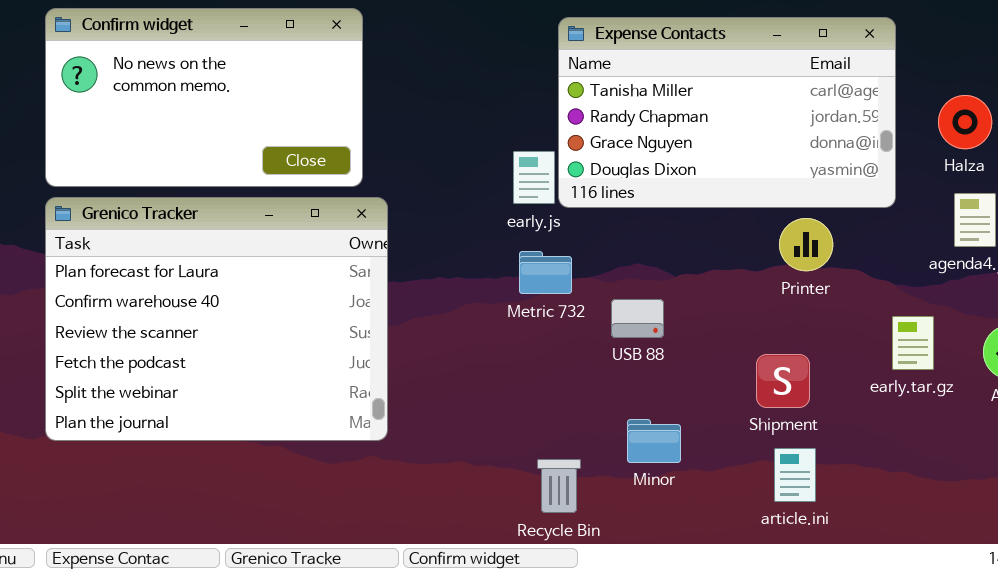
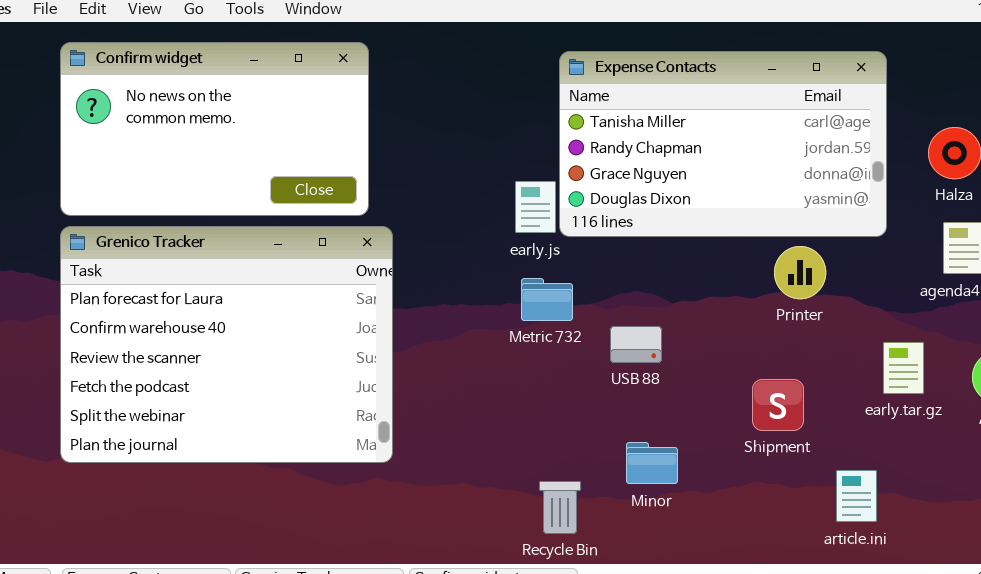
article.ini: [774,448,816,502] -> [836,470,877,522], moved

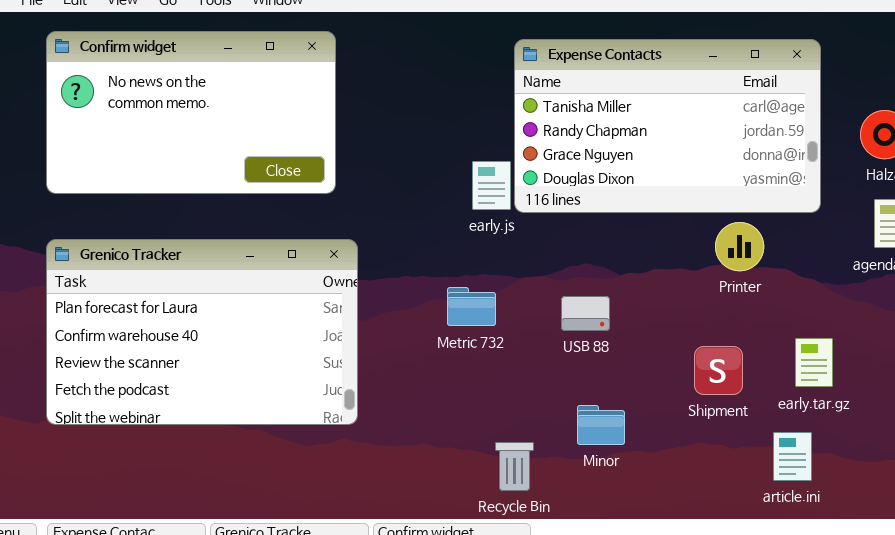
Grenico Tracker: [60,226,393,463] -> [46,239,358,425], resized
Metric 732: [521,278,573,321] -> [447,287,496,326], moved
early.tar.gz: [883,342,924,394] -> [795,338,833,387], moved

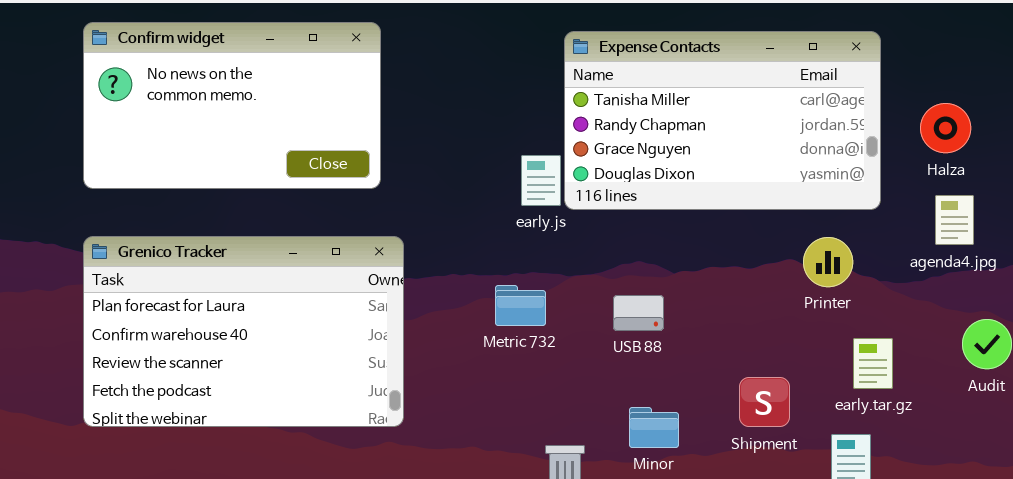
Printer: [715,222,764,271] -> [803,237,853,287], moved
Shipment: [694,346,743,395] -> [739,377,790,427], moved

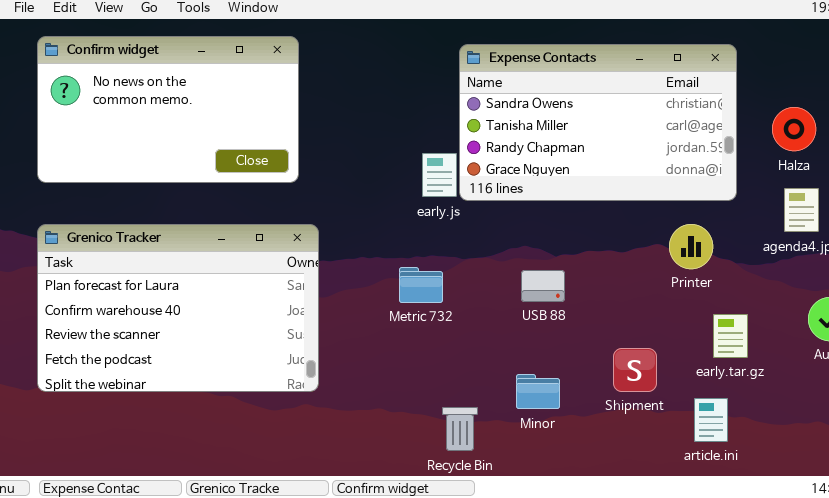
Expense Contacts: [564,31,881,210] -> [459,44,737,201], scrolled up 1 row
USB 88: [613,295,664,331] -> [521,270,565,302], moved

